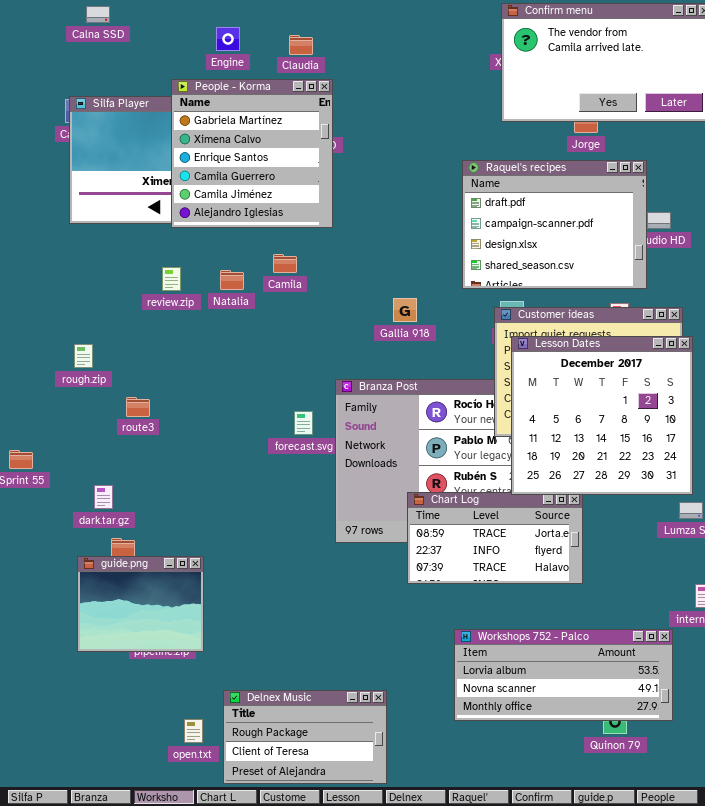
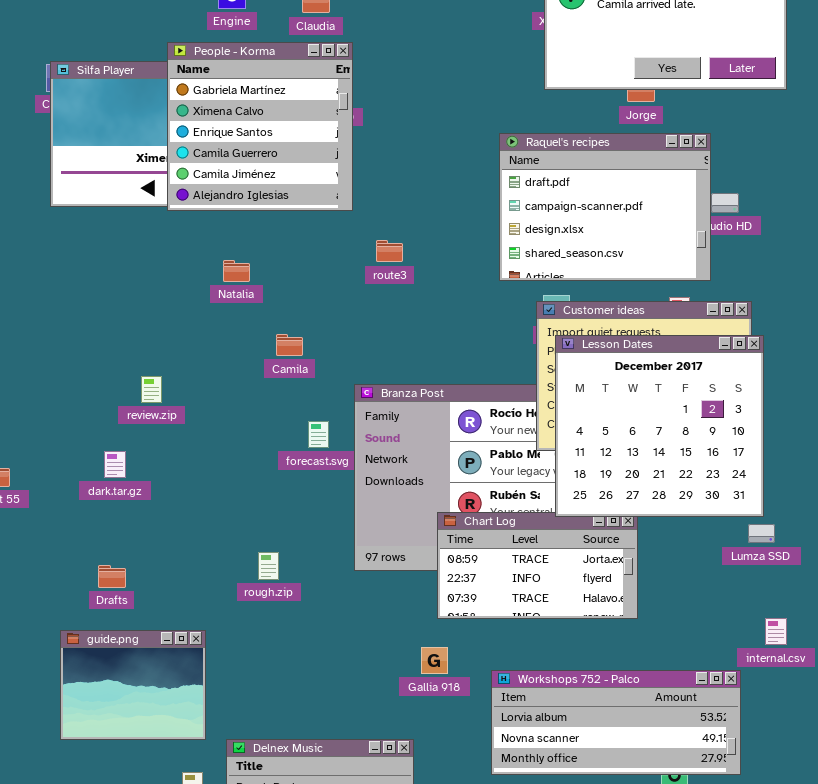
Camila: [273,254,297,273] -> [276,334,303,356], moved
review.zip: [162,267,181,291] -> [141,376,162,403], moved
Gallia 918: [393,298,417,322] -> [421,647,448,674], moved
rough.zip: [74,344,93,368] -> [258,552,279,580], moved
route3: [126,397,150,417] -> [376,240,403,262], moved
dark.tar.gz: [94,485,113,509] -> [104,451,126,478], moved
guide.png: [77,556,204,652] -> [60,630,206,740], moved

